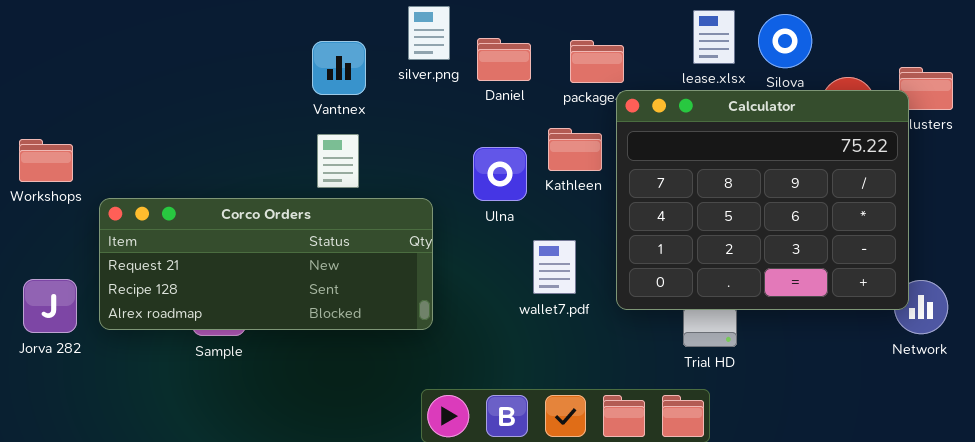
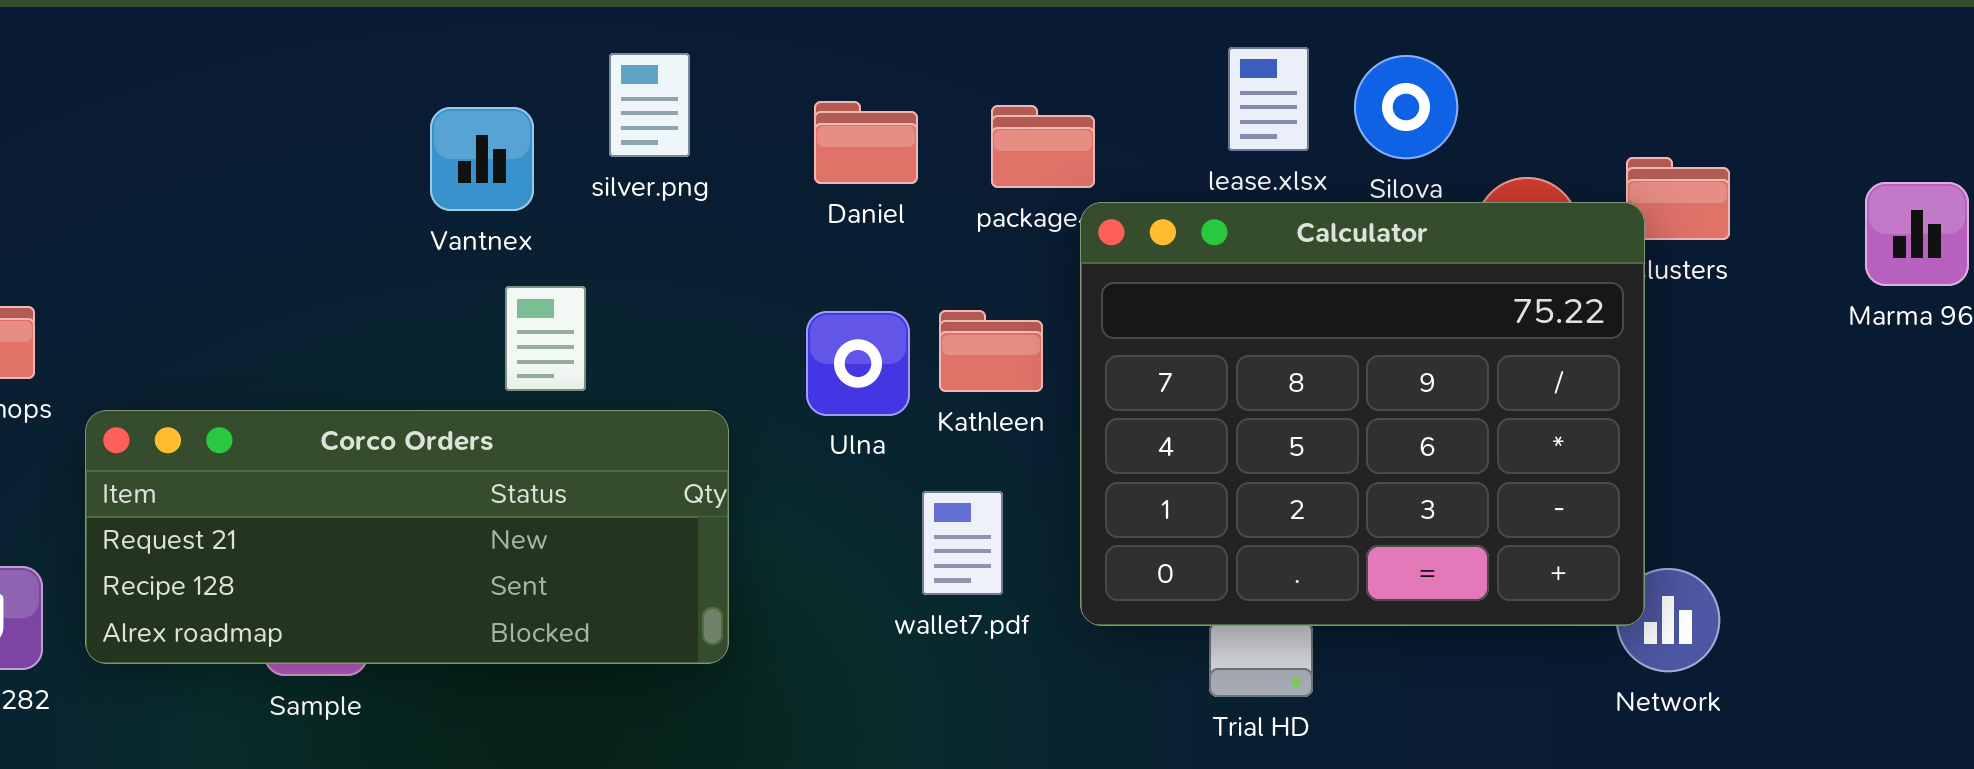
silver.png: [408,6,450,60] -> [609,53,690,157], moved
Vantnex: [312,41,366,95] -> [430,107,534,211], moved
Kathleen: [548,128,602,171] -> [939,310,1043,392], moved

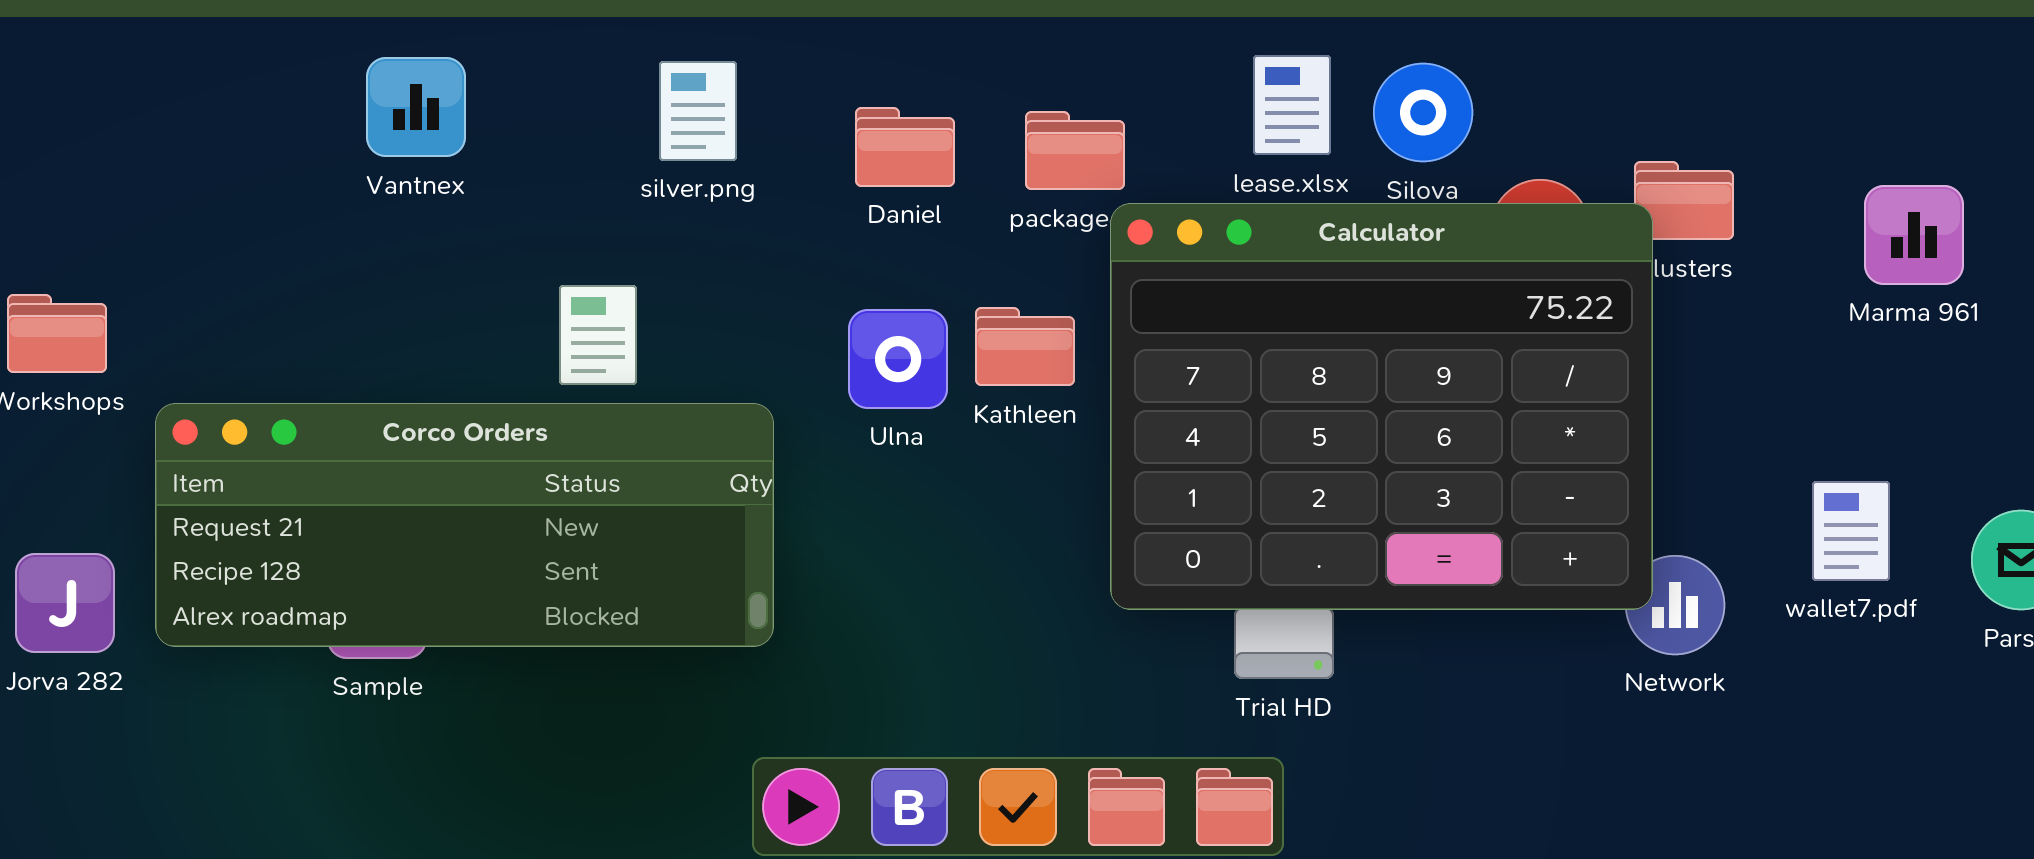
Vantnex: [430,107,534,211] -> [366,57,466,157], moved
wallet7.pdf: [922,491,1003,595] -> [1812,481,1890,581], moved

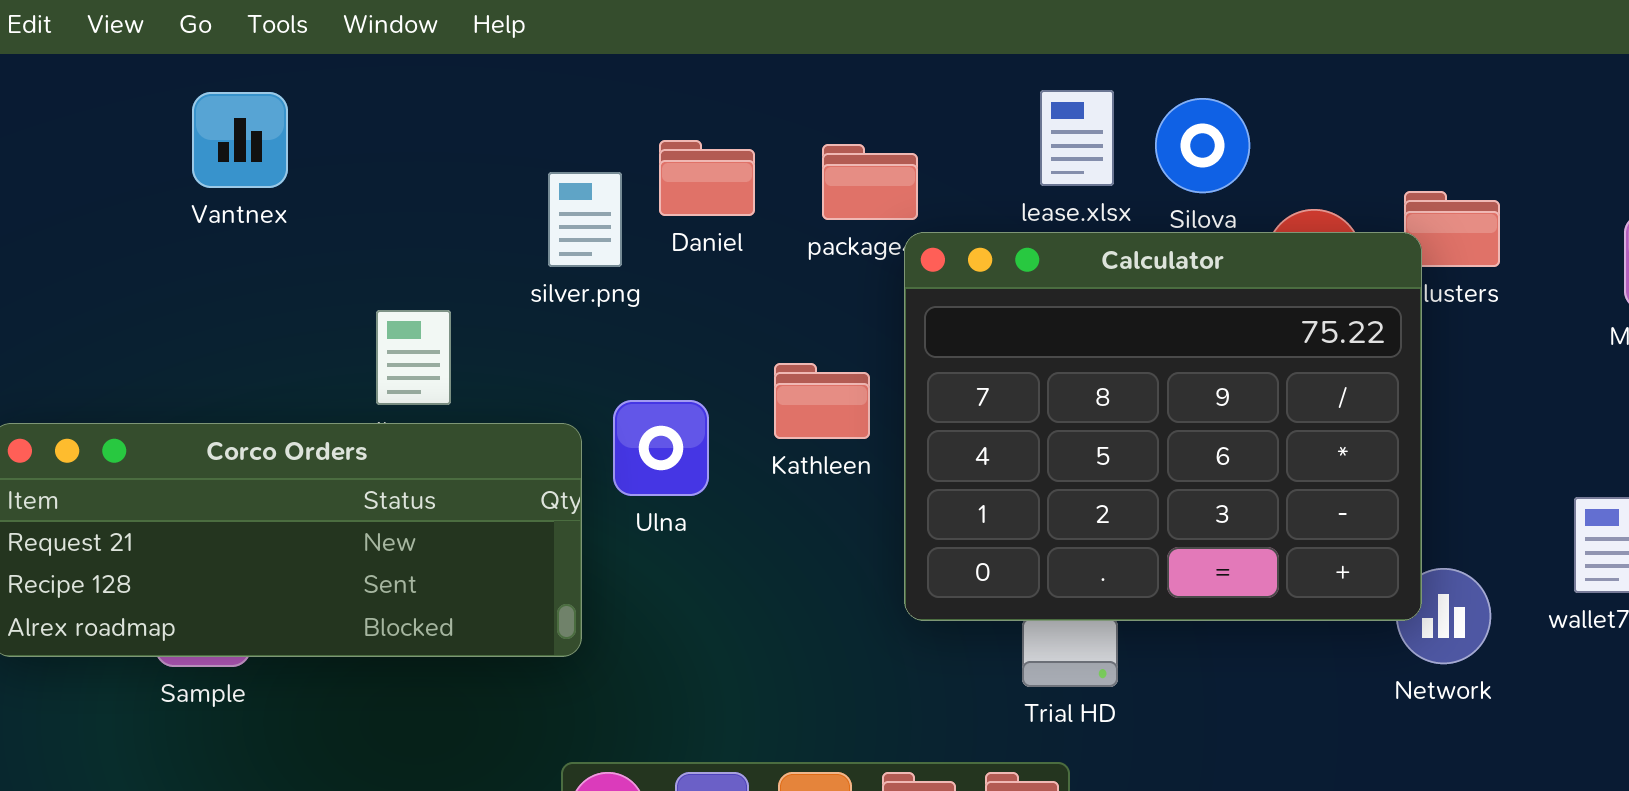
silver.png: [659,61,737,161] -> [548,172,622,267], moved
Kathleen: [975,307,1075,386] -> [774,363,870,439], moved
Ulna: [848,309,948,409] -> [613,400,709,496], moved

